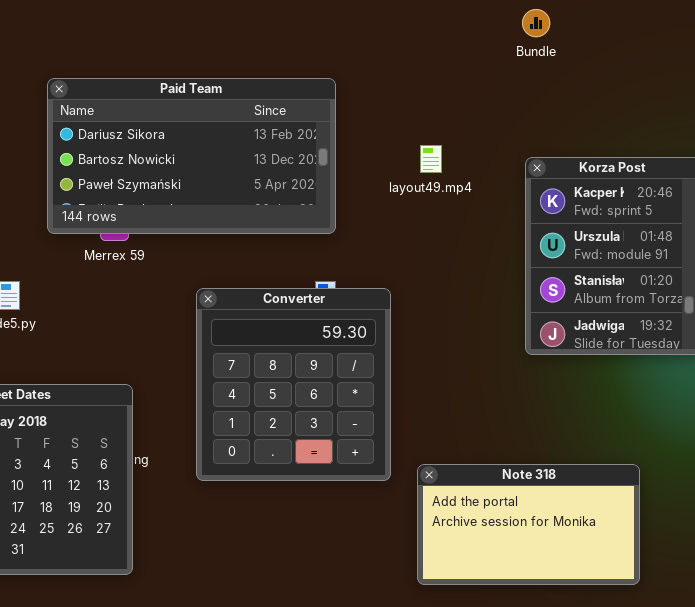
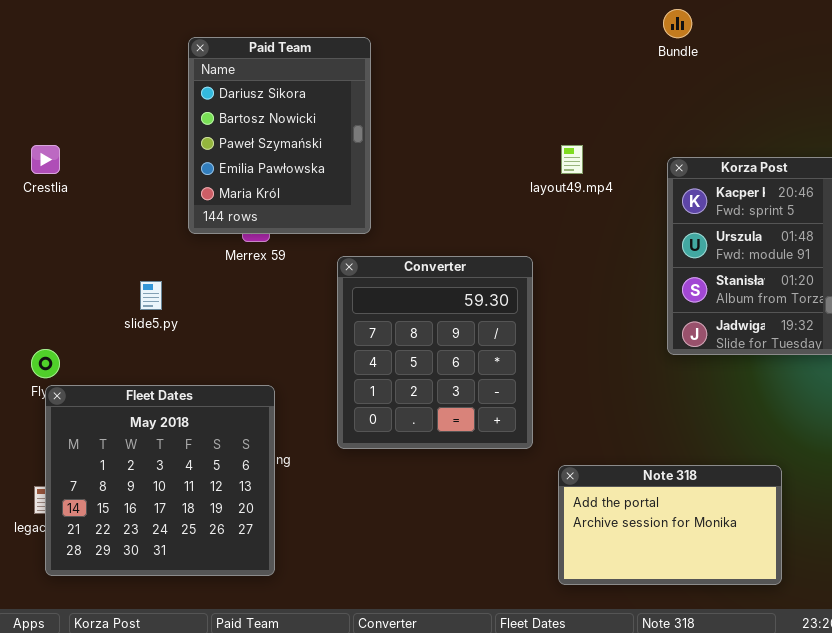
Paid Team: [47,78,336,234] -> [188,37,371,234], resized
Converter: [196,288,391,481] -> [337,256,533,449], moved

